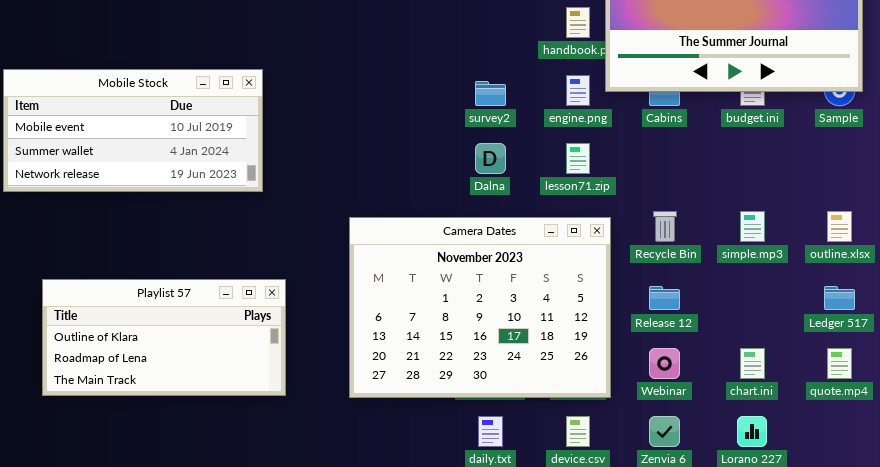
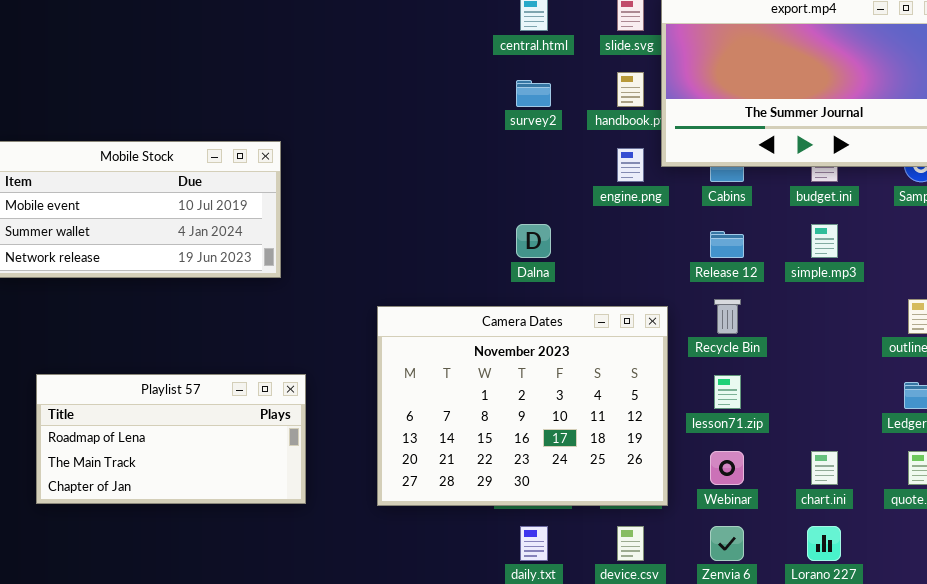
survey2: [475,81,506,106] -> [516,80,551,107], moved
lesson71.zip: [566,143,590,174] -> [714,375,741,409], moved
simple.mp3: [740,211,765,242] -> [811,224,838,258], moved
Playlist 57: [42,279,286,396] -> [36,374,306,504], scrolled down 1 row
Release 12: [649,286,680,310] -> [710,231,744,258], moved

